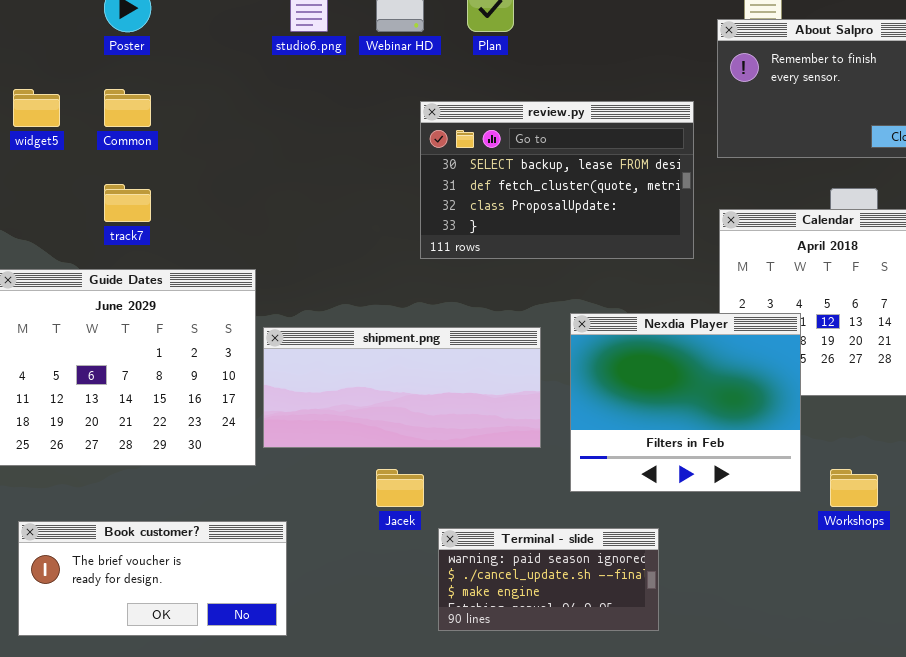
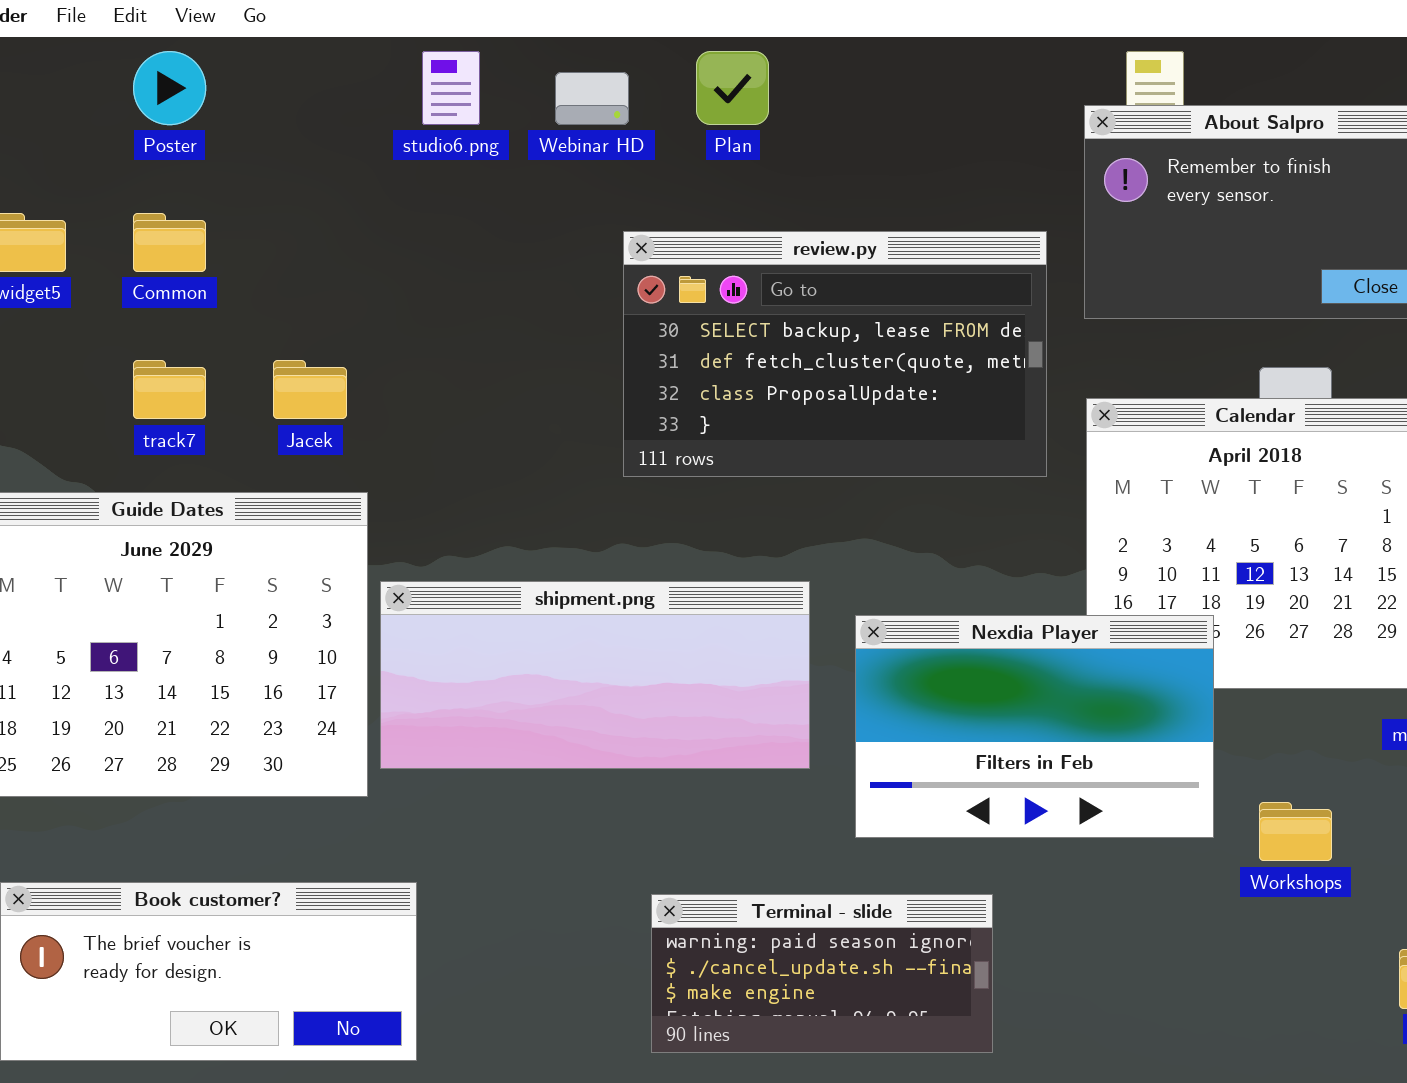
Nexdia Player: [570,313,801,492] -> [855,615,1214,838], resized
Jacek: [376,469,424,507] -> [273,360,347,419], moved

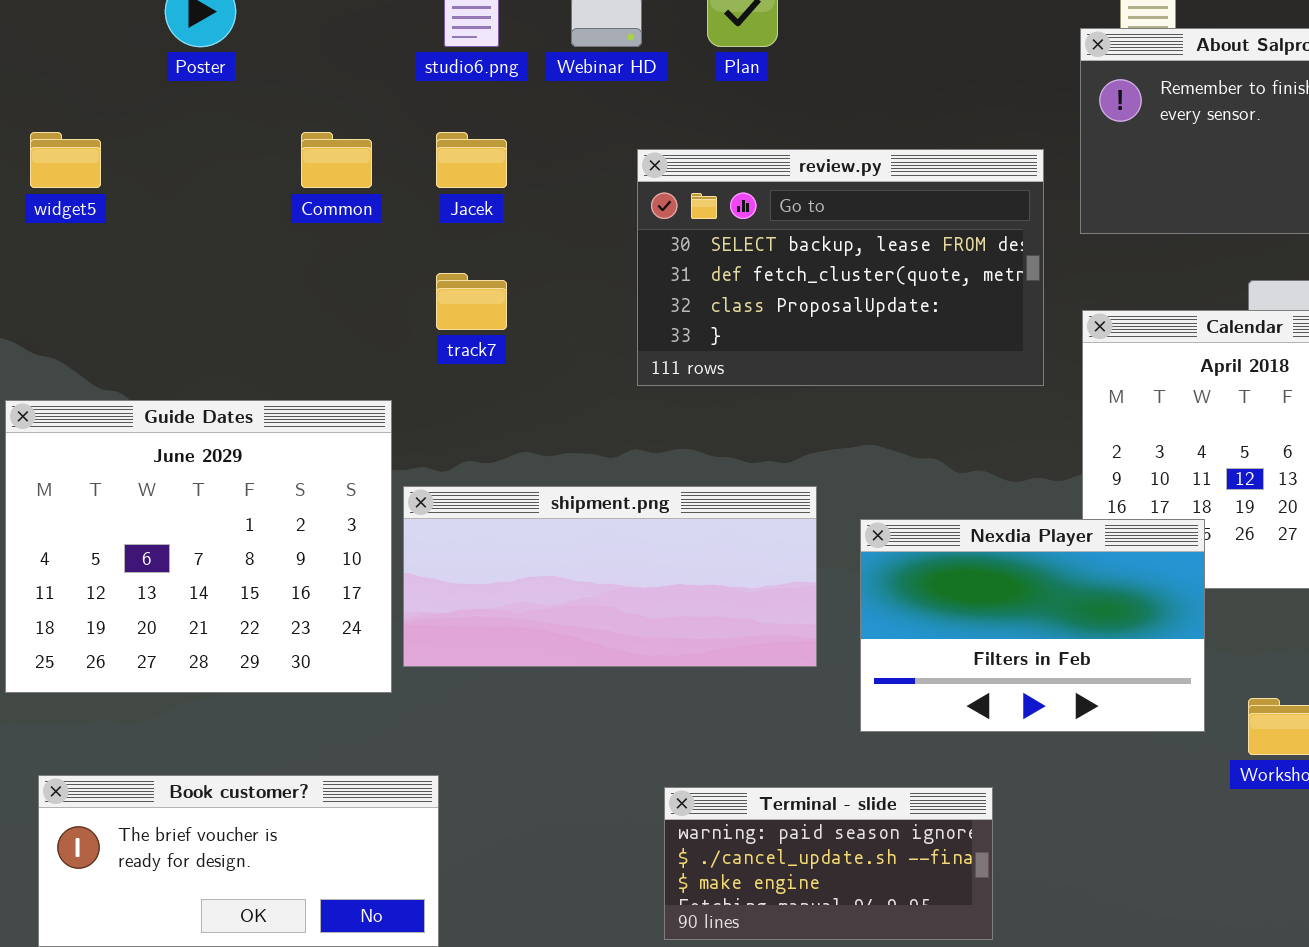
Common: [133,213,206,272] -> [301,132,372,188], moved
track7: [133,360,206,419] -> [436,273,507,330], moved
Jacek: [273,360,347,419] -> [436,132,507,188], moved

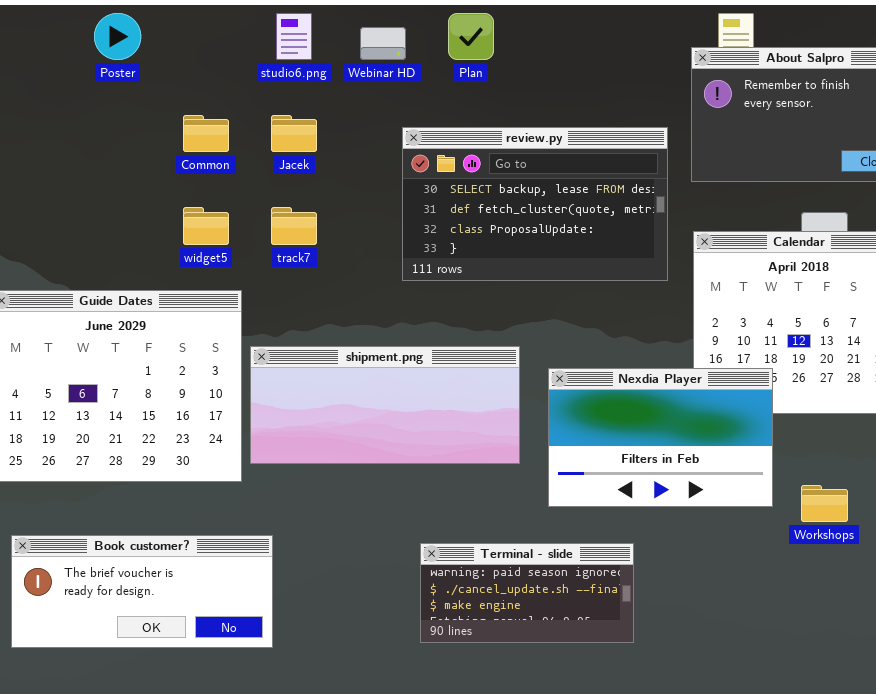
widget5: [30,132,101,188] -> [183,207,229,245], moved

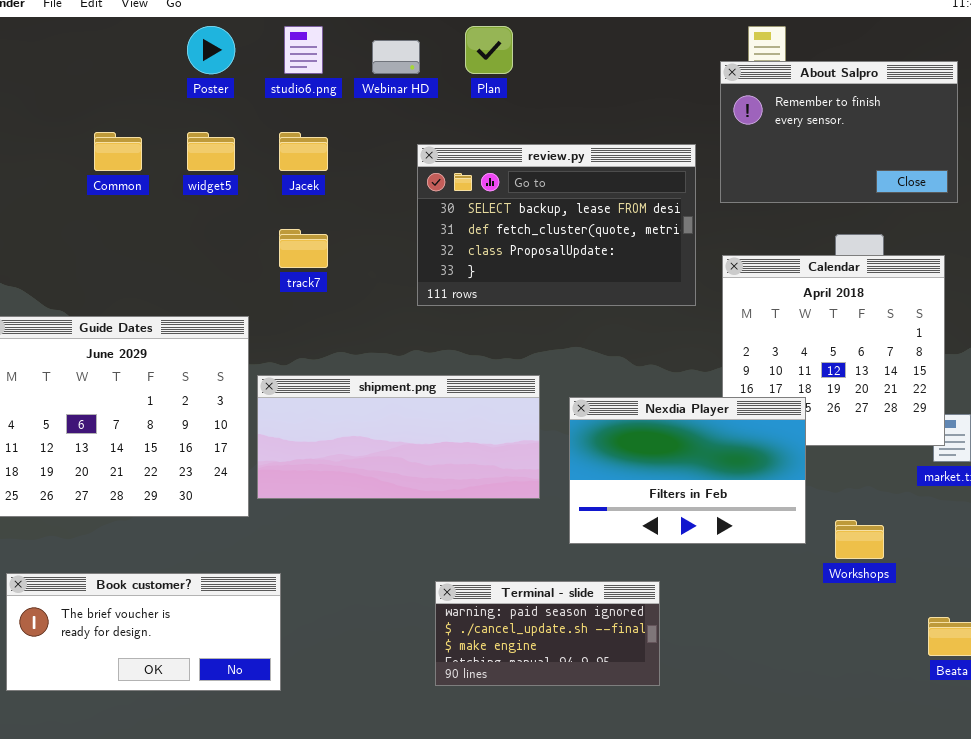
Poster: [94,13,141,60] -> [187,26,235,74], moved
Common: [183,115,229,152] -> [94,132,142,171], moved
widget5: [183,207,229,245] -> [187,132,235,171], moved

